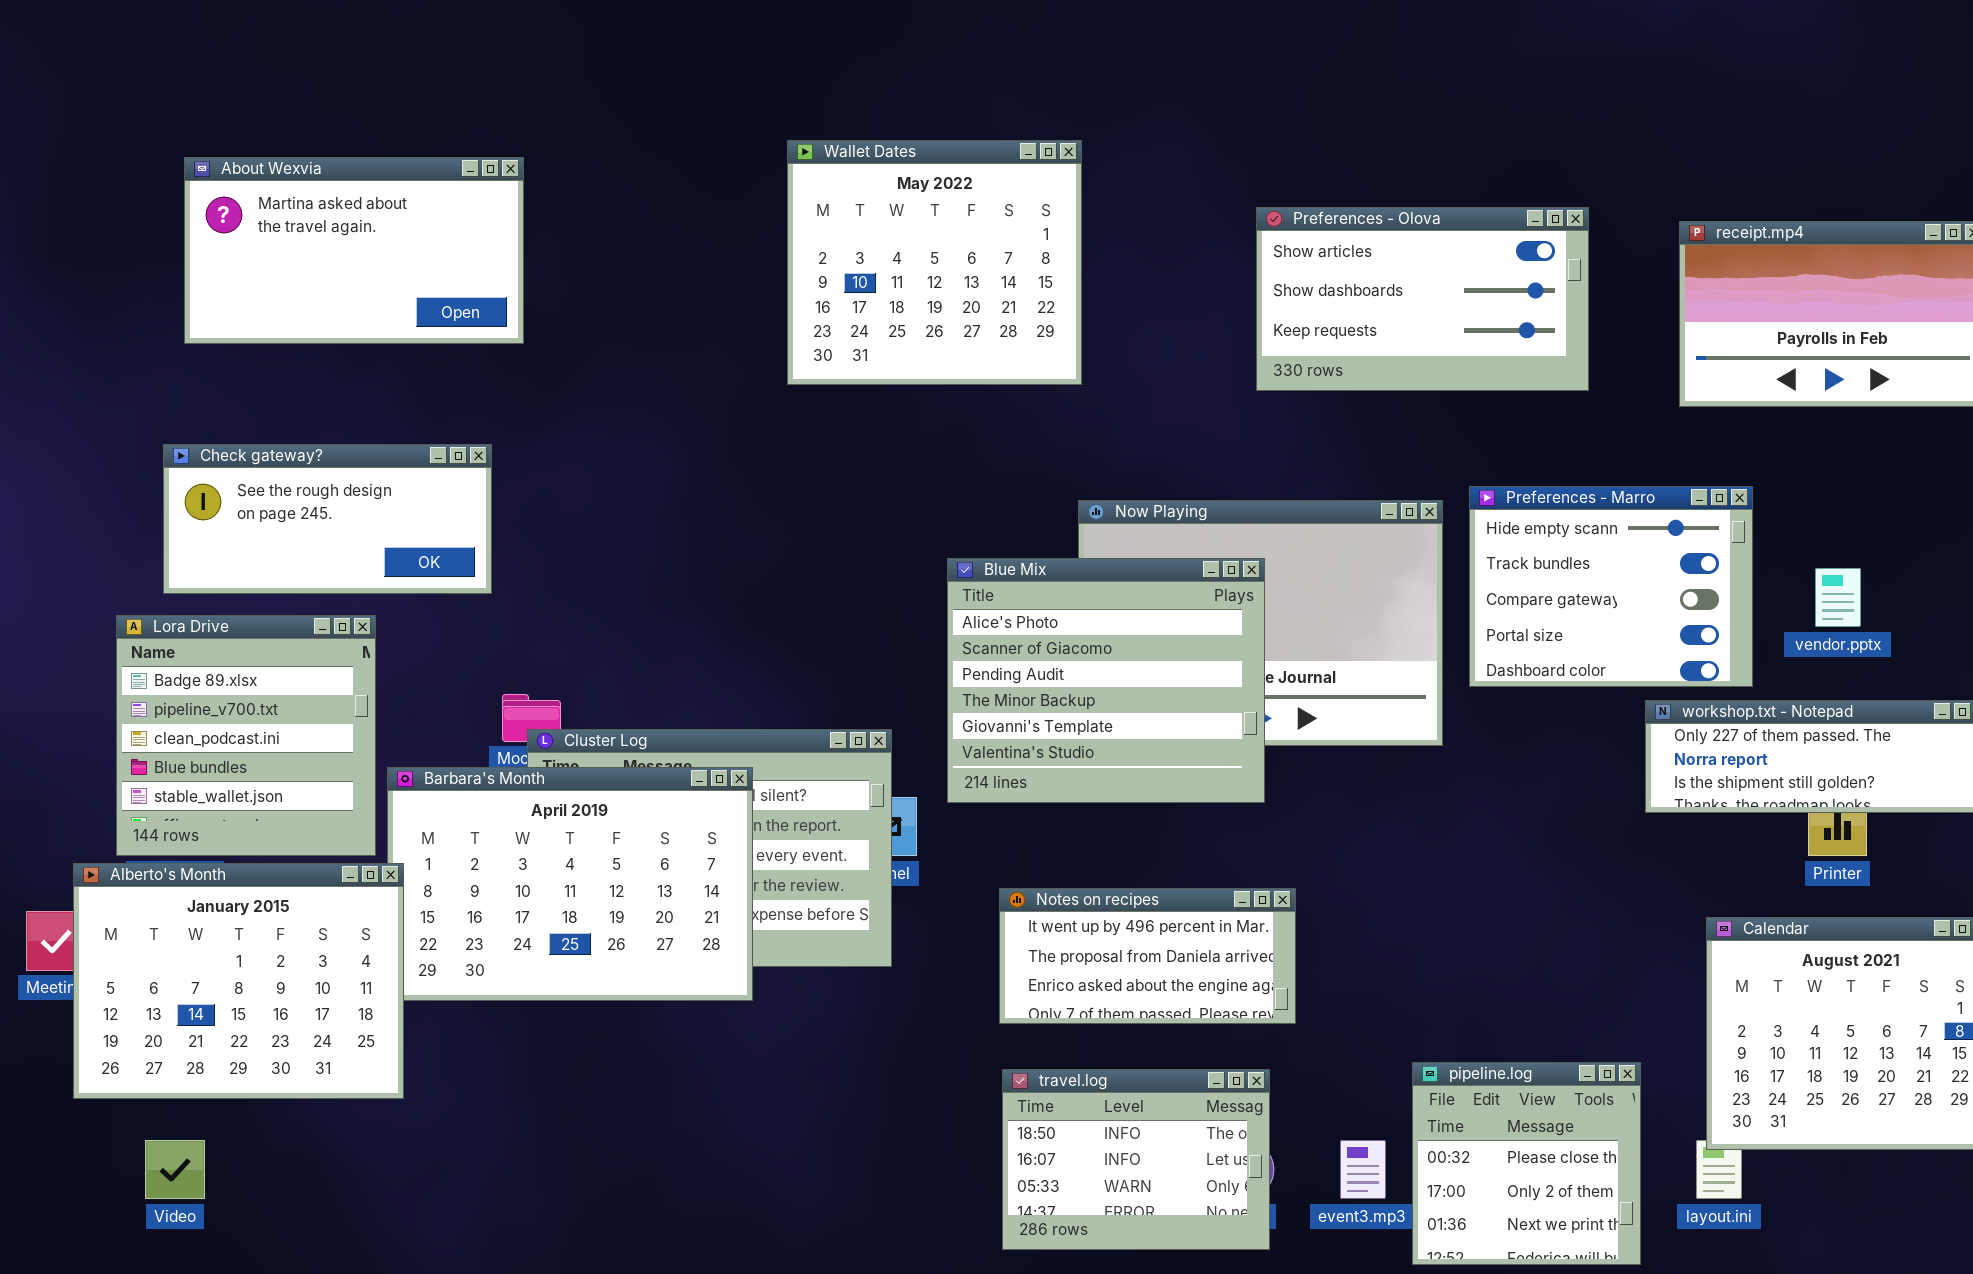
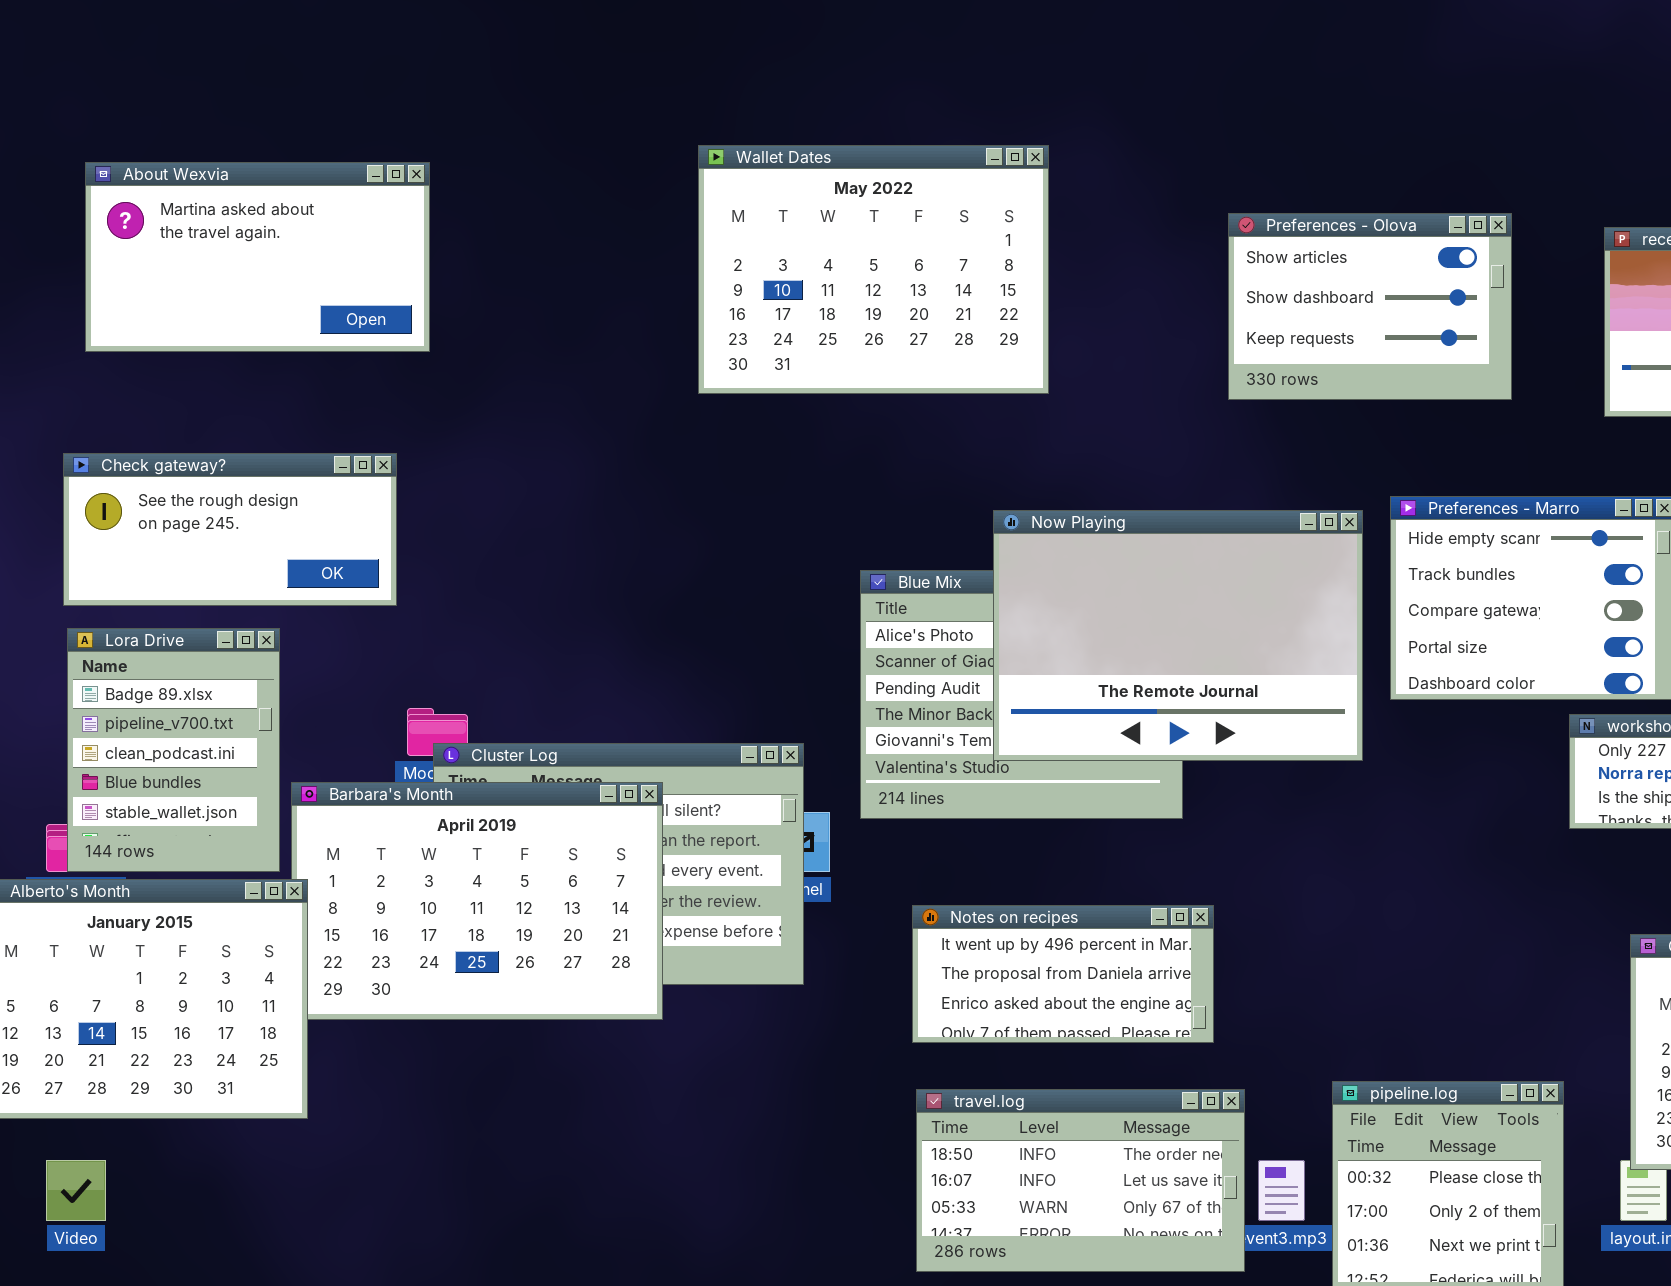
Wallet Dates: [787,140,1082,385] -> [698,145,1049,394], resized
Preferences - Olova: [1256,207,1589,391] -> [1228,213,1512,400], resized
Now Playing: [1078,500,1443,746] -> [993,510,1363,761], raised
Lora Drive: [116,615,376,856] -> [67,628,280,872], resized
travel.log: [1002,1069,1270,1250] -> [916,1089,1245,1272], resized

